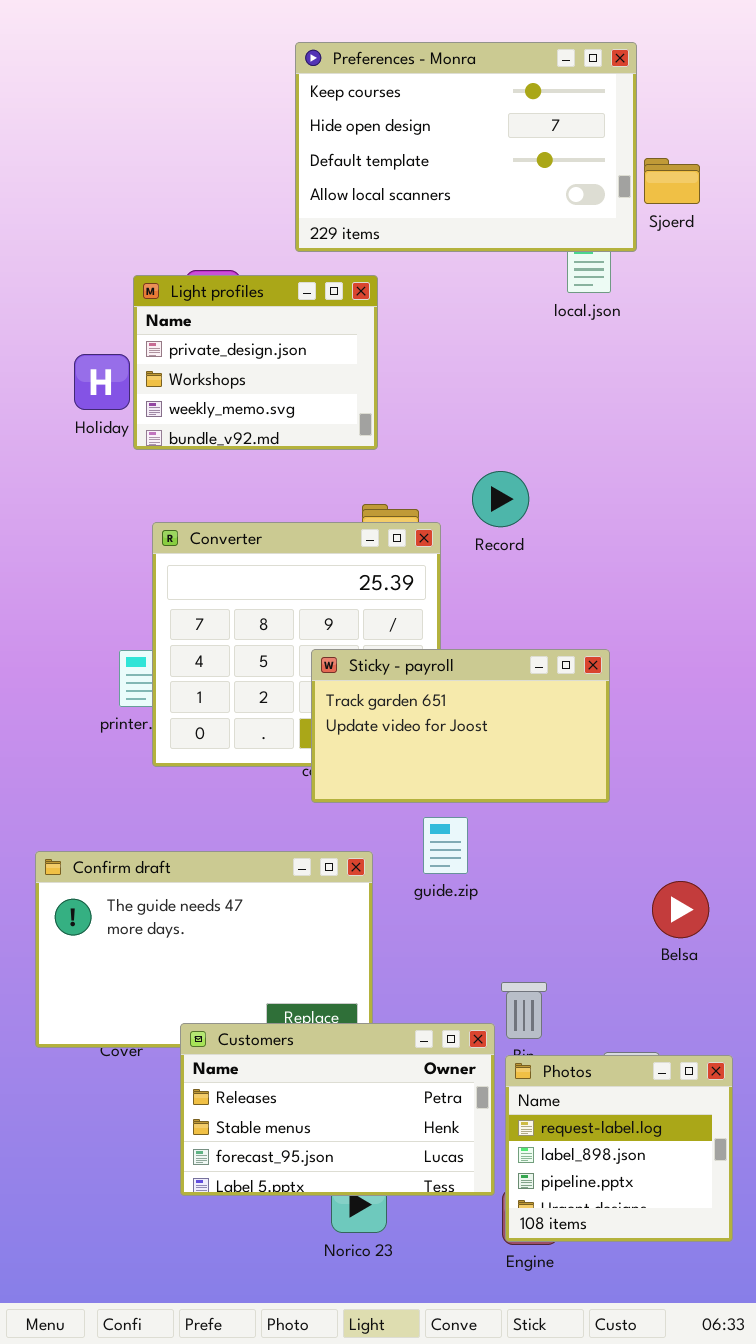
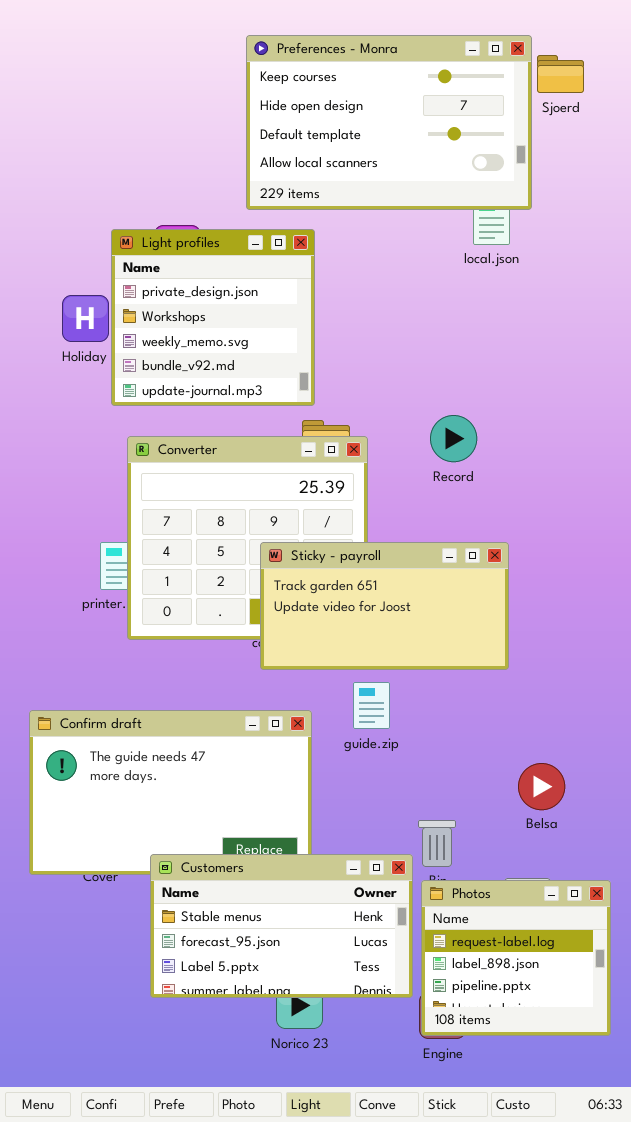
Sjoerd: [644,158,700,204] -> [537,55,584,93], moved
Light profiles: [133,275,378,450] -> [111,229,315,406], resized
Record: [472,471,529,527] -> [430,415,477,462], moved
Belsa: [652,881,709,938] -> [518,763,565,810], moved
Customers: [180,1023,495,1196] -> [150,854,413,998], scrolled down 1 row

